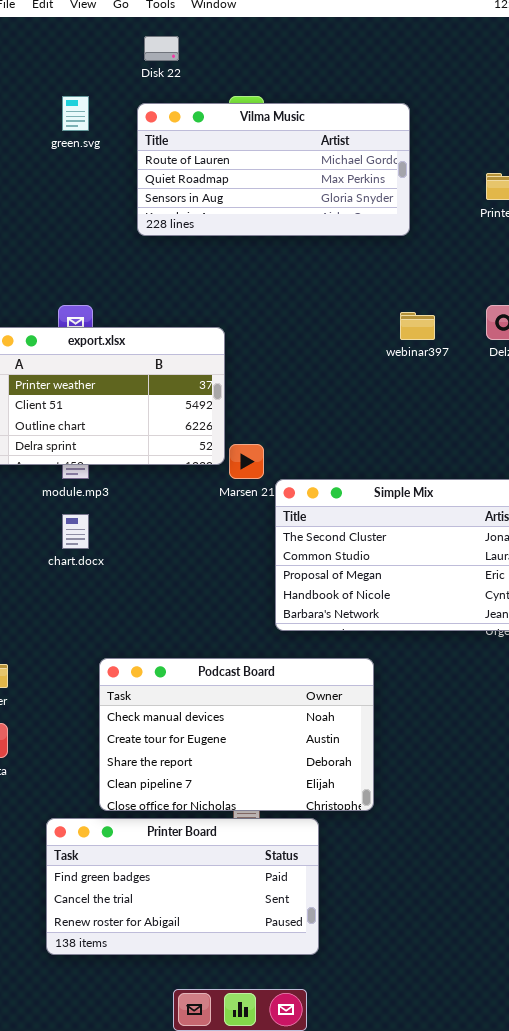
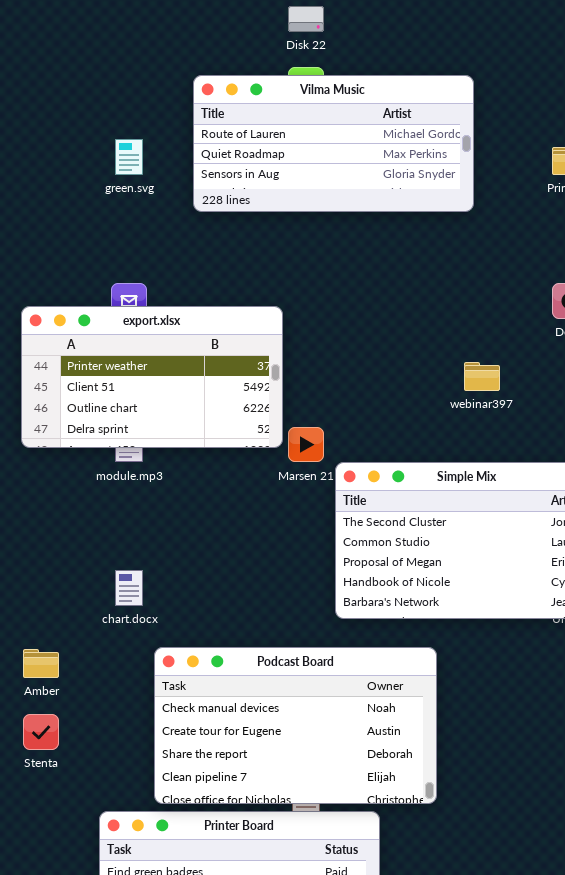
Disk 22: [144,36,179,61] -> [288,6,324,32], moved
green.svg: [62,96,89,131] -> [115,139,143,175], moved
webinar397: [400,312,435,340] -> [464,362,500,391], moved
chart.docx: [62,514,89,549] -> [115,570,143,606], moved

